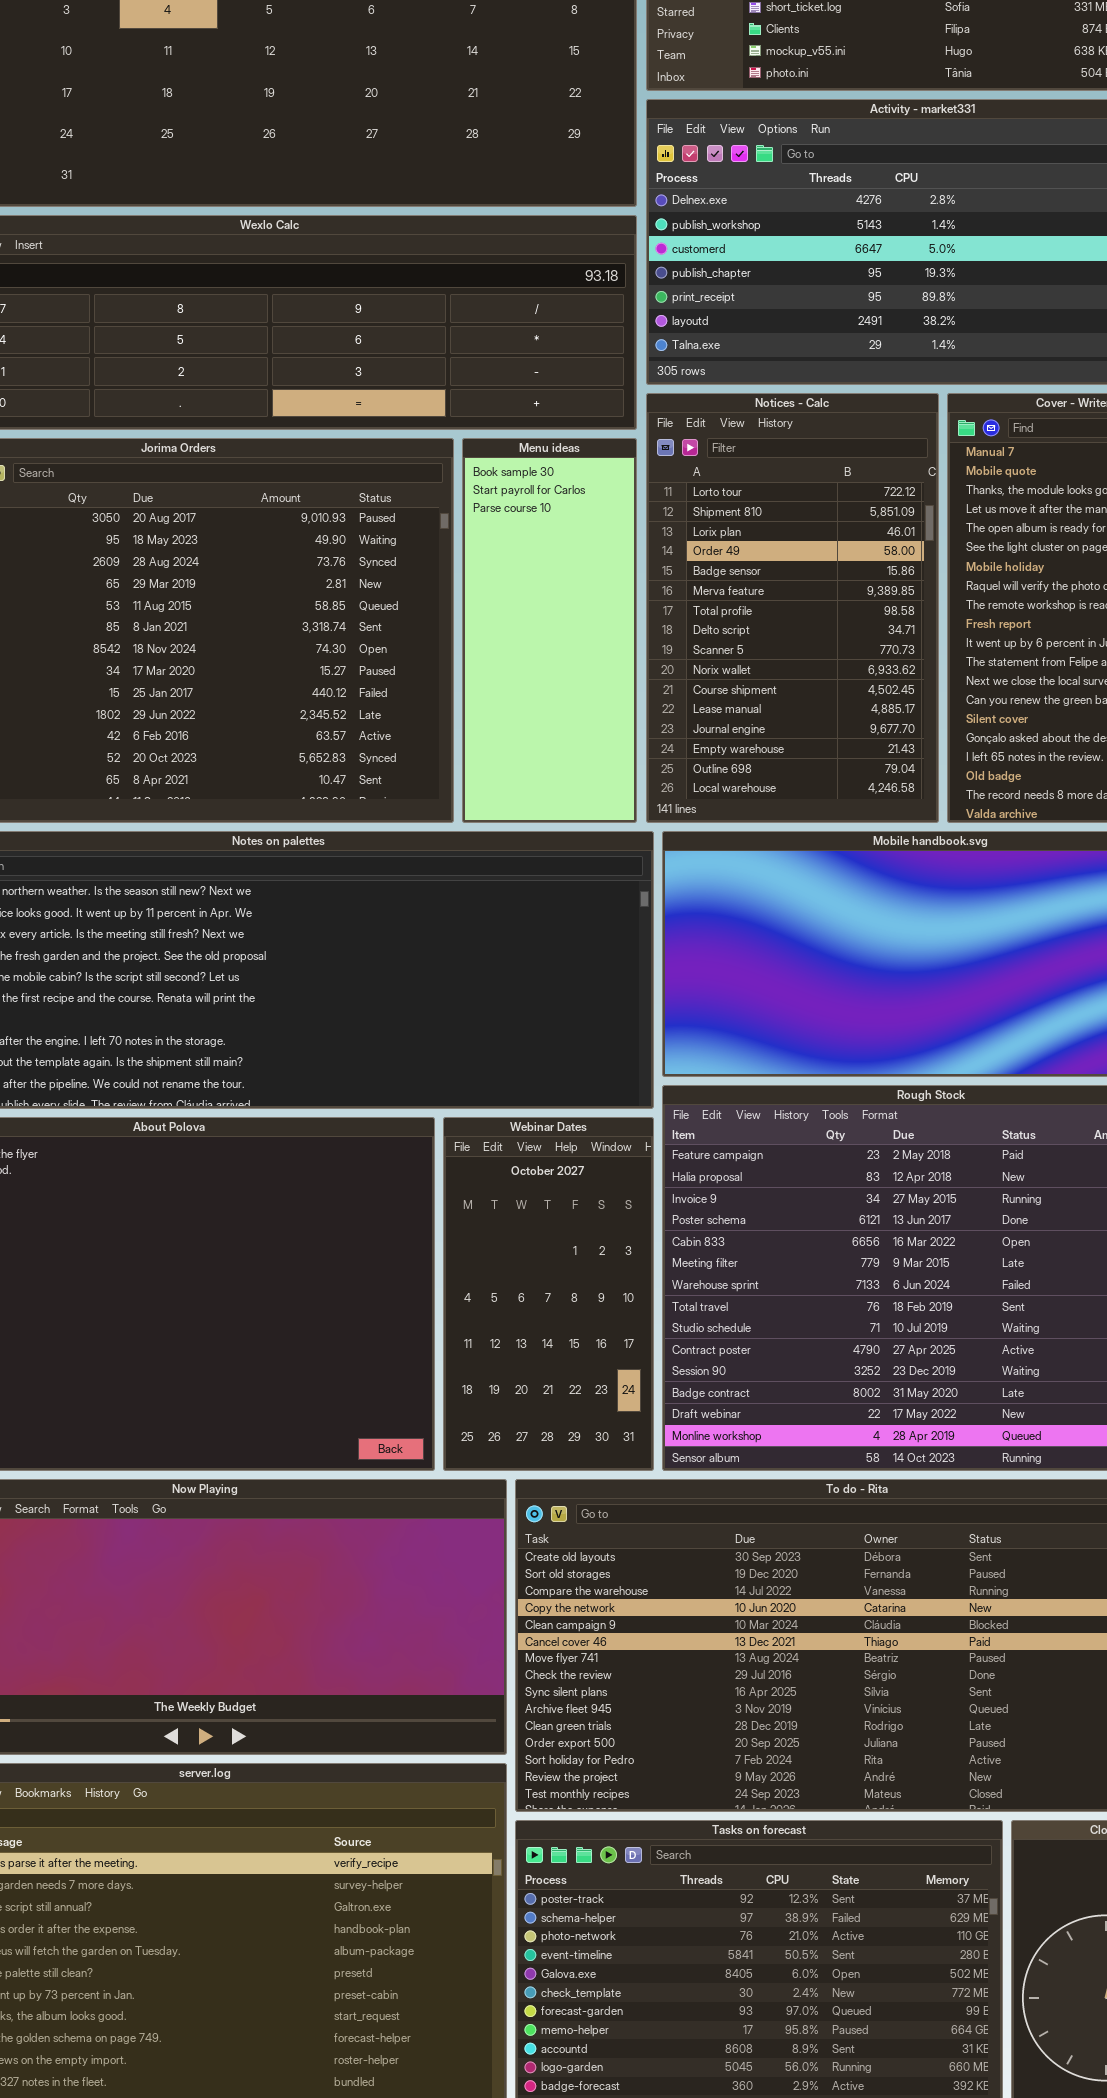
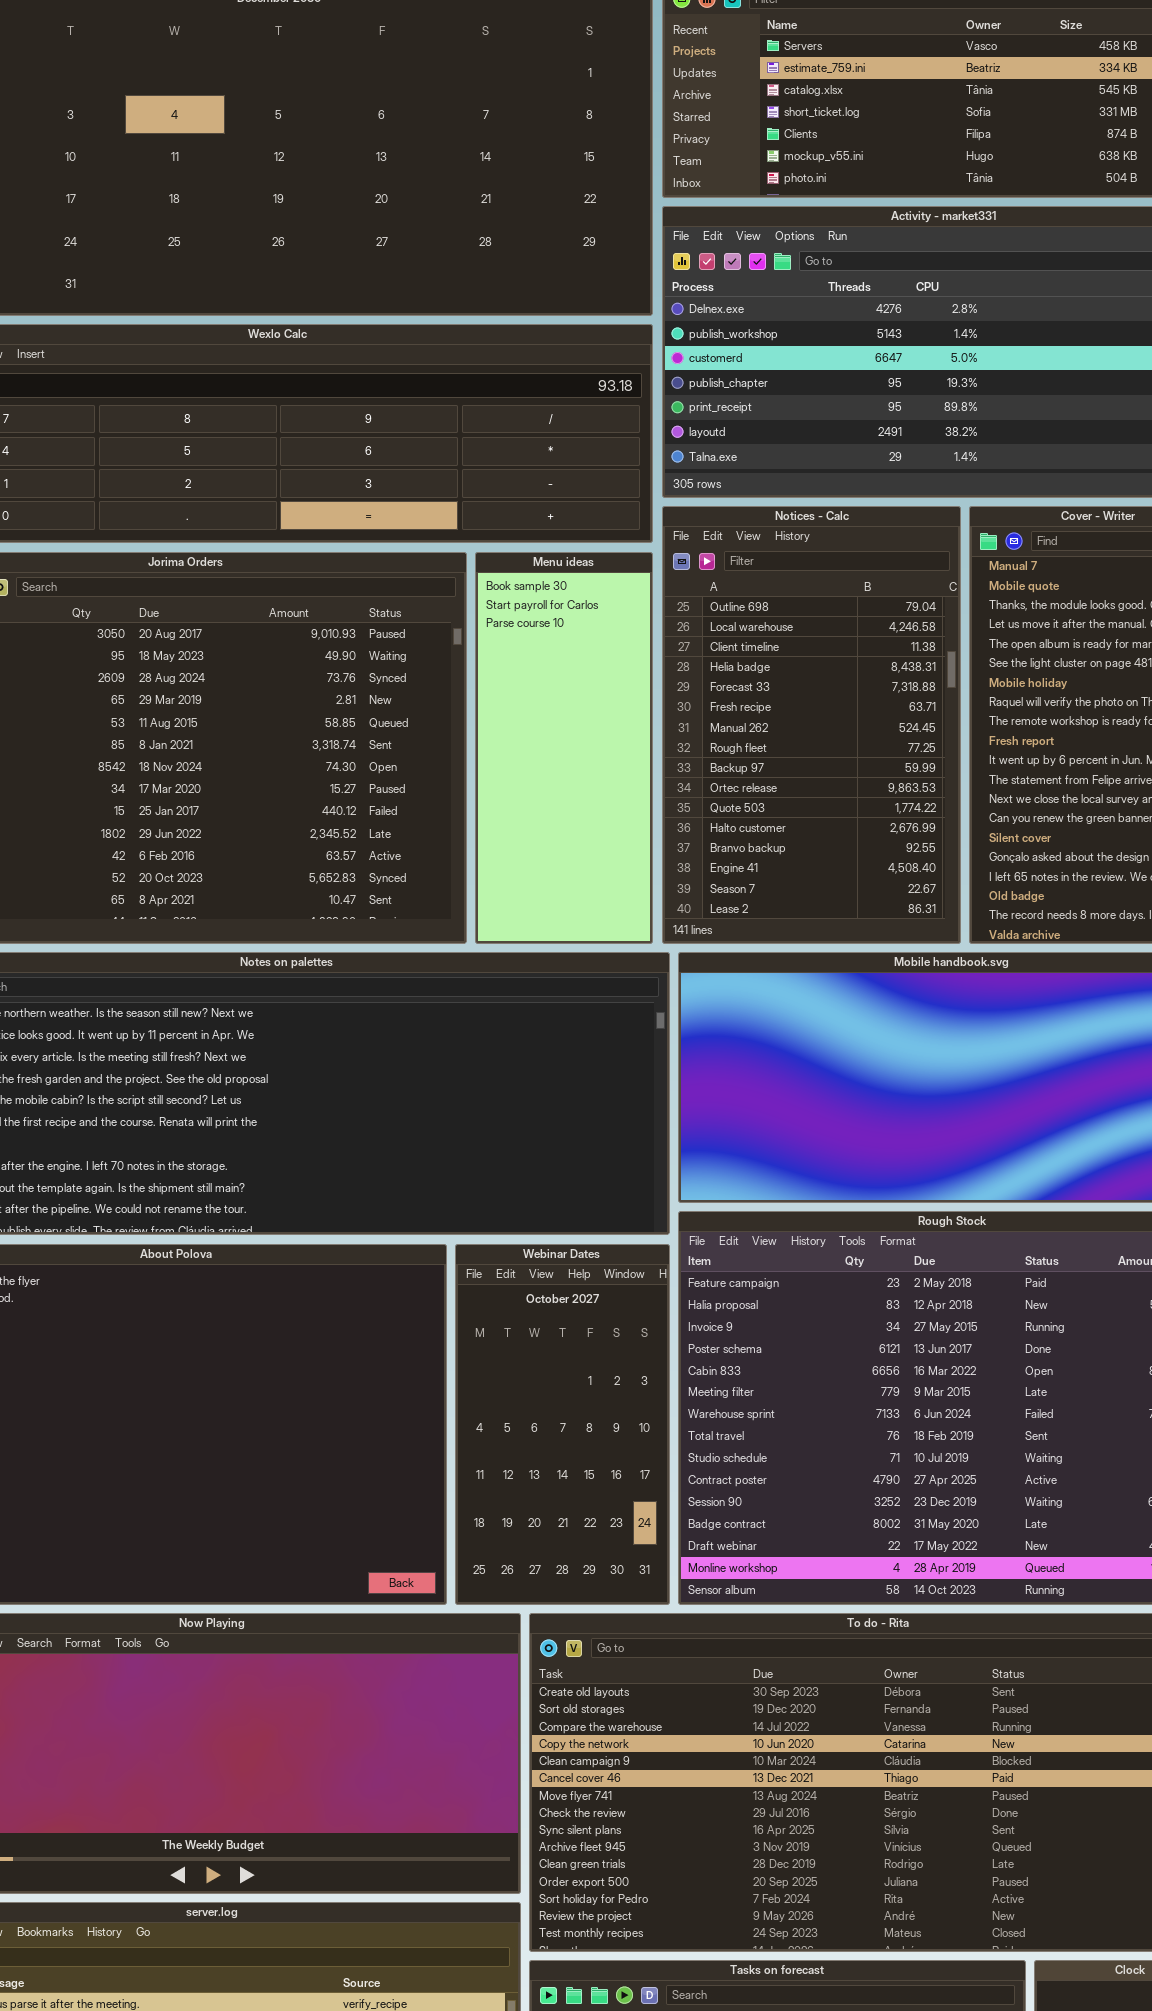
Notices - Calc: [646,393,939,823] -> [662,506,961,944], scrolled down 14 rows

